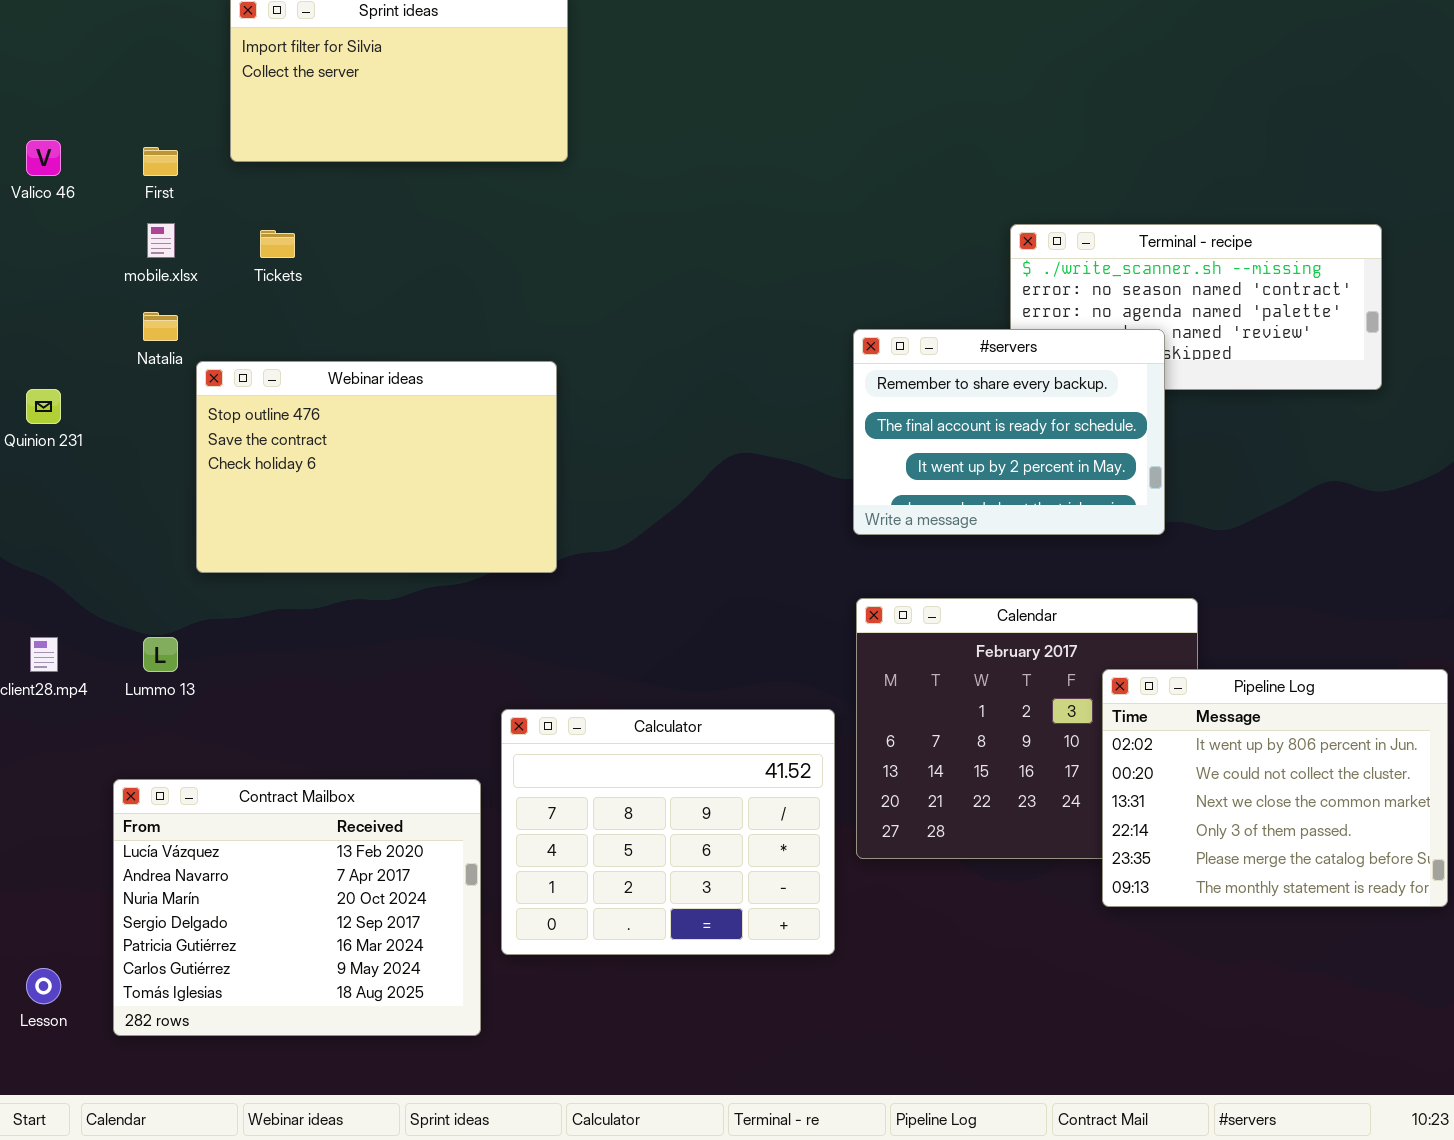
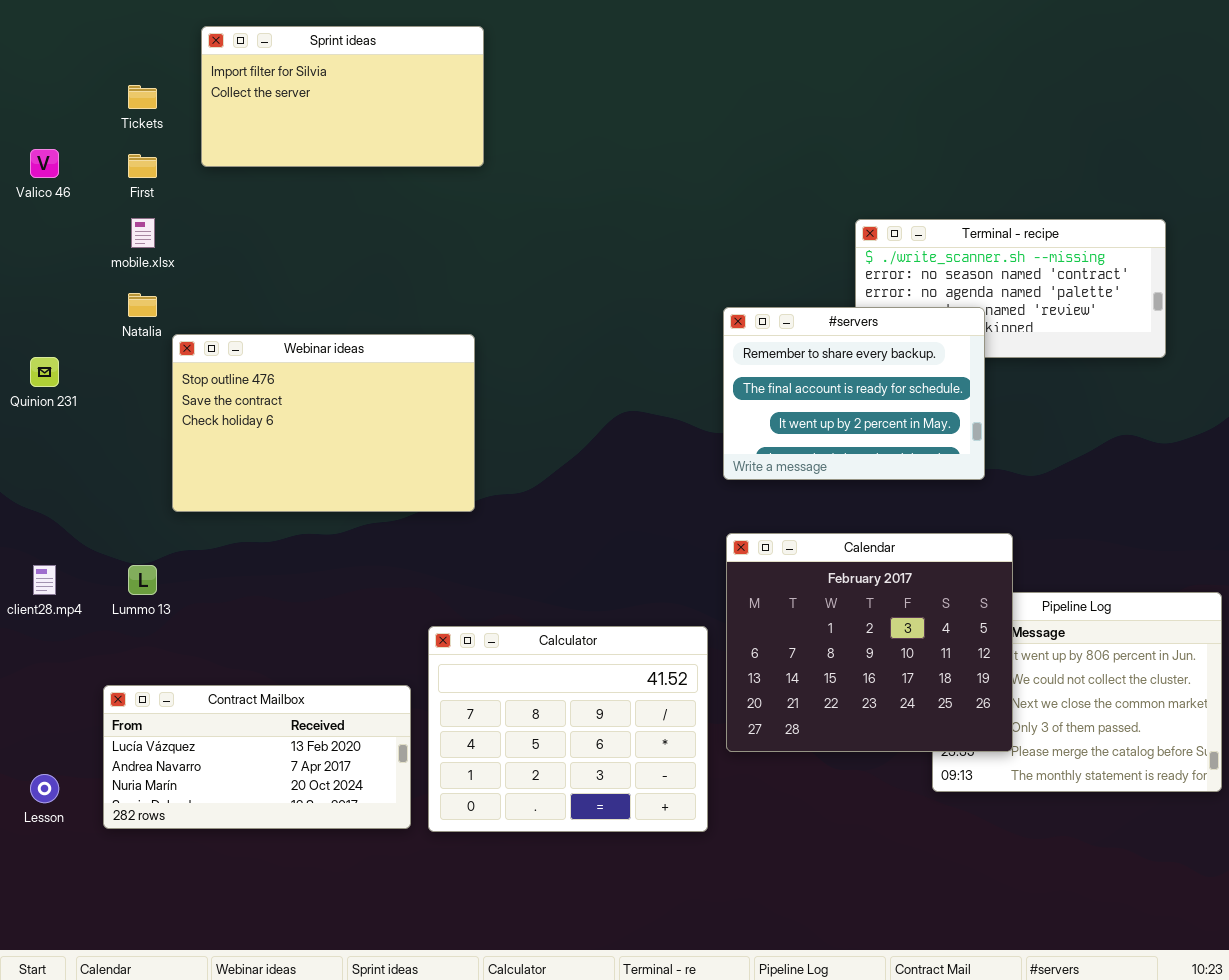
Tickets: [260,230,295,258] -> [128,85,157,109], moved
Calendar: [856,598,1198,859] -> [726,533,1013,752], raised
Contract Mailbox: [113,779,481,1036] -> [103,685,411,829], resized
Lesson: [26,968,61,1004] -> [30,774,59,803], moved

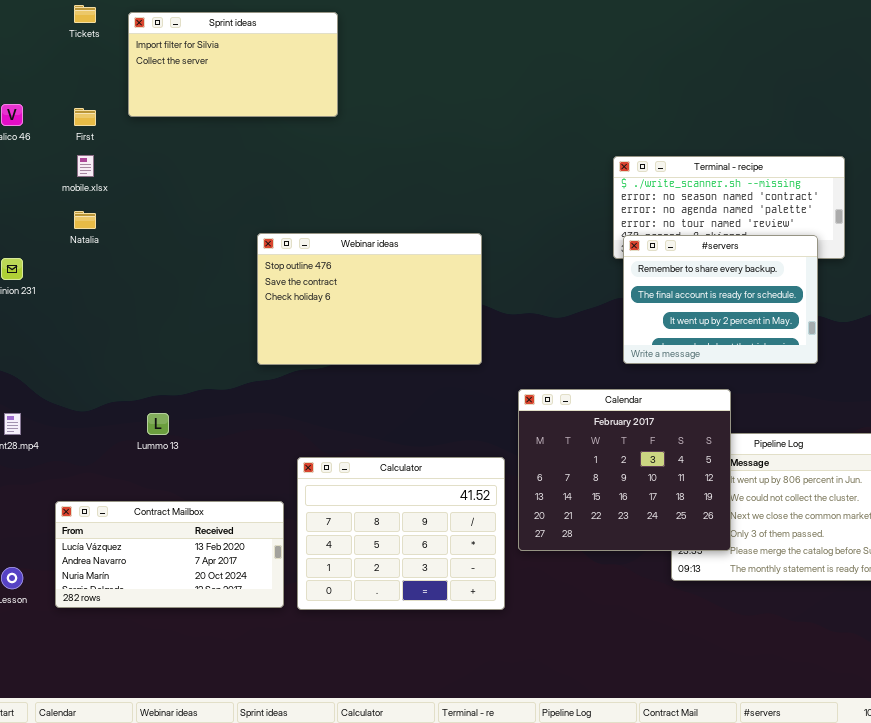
Tickets: [128,85,157,109] -> [74,5,96,23], moved
#servers: [723,307,985,480] -> [623,235,818,364], moved
Webinar ideas: [172,334,475,512] -> [257,233,482,365], moved
Lummo 13: [128,565,157,595] -> [147,413,169,435], moved

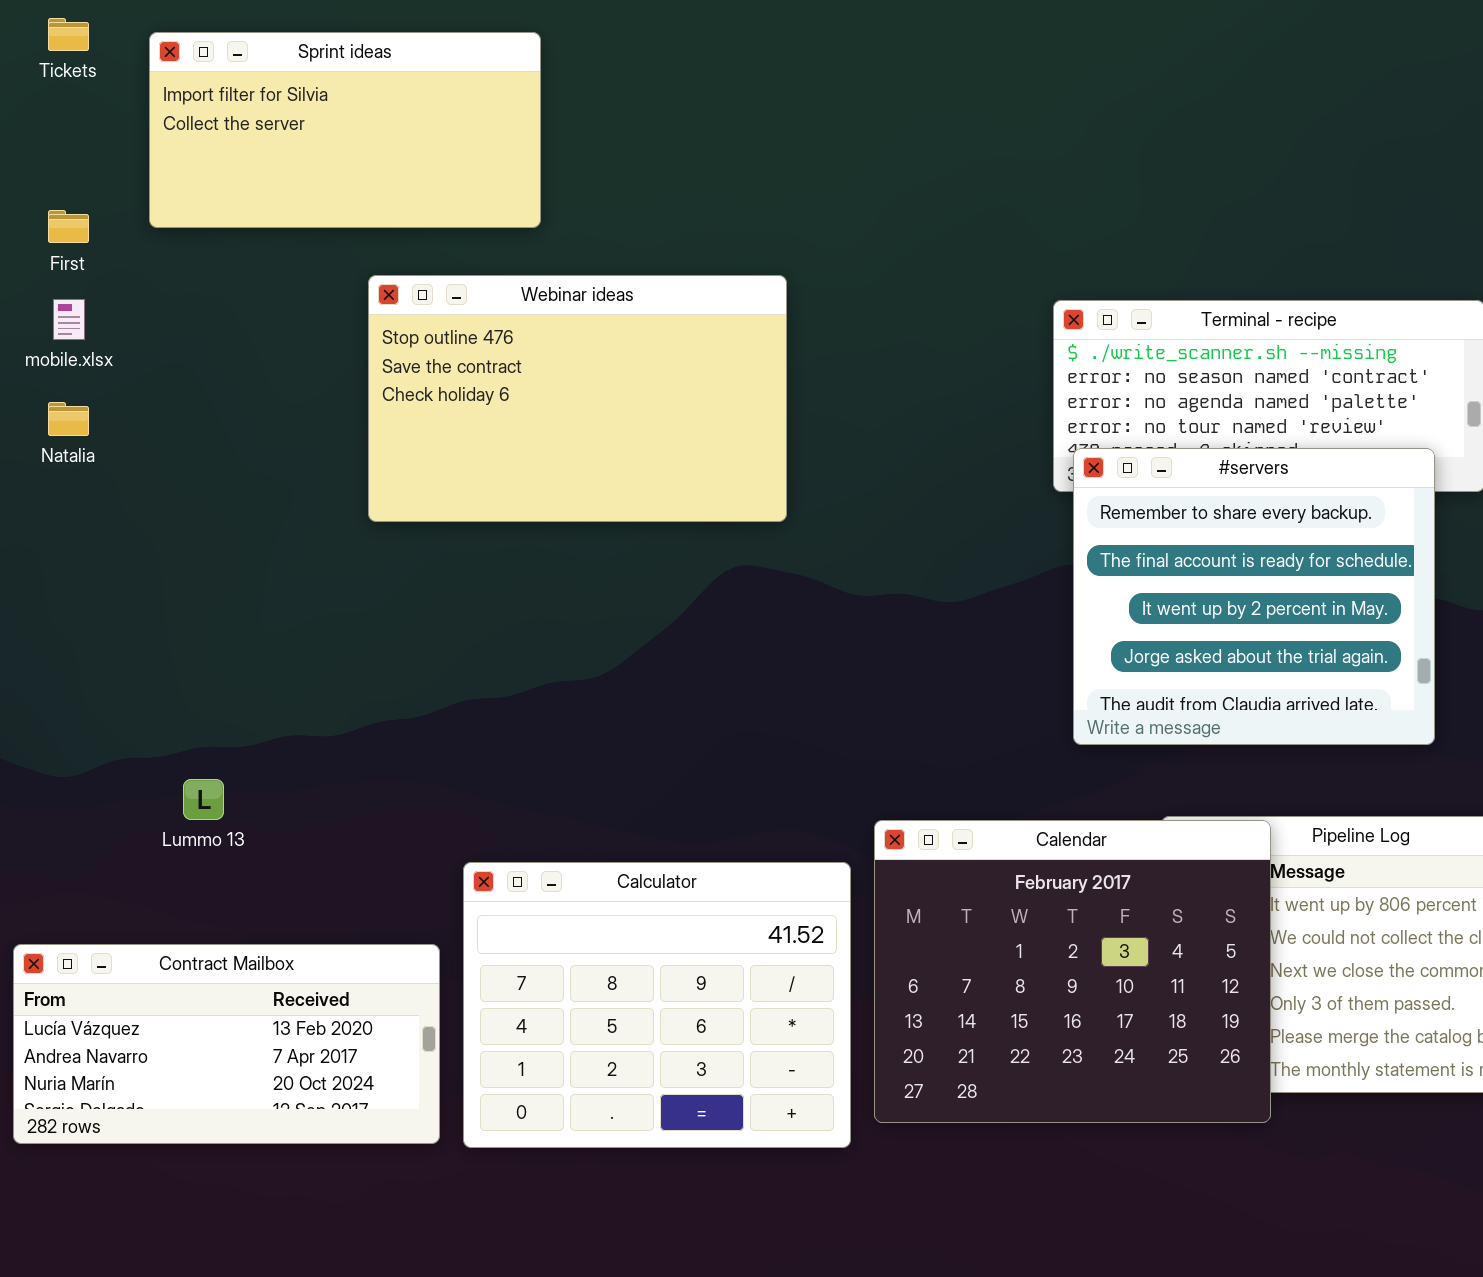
Webinar ideas: [257,233,482,365] -> [368,275,787,522], moved
#servers: [623,235,818,364] -> [1073,448,1435,745], resized
Calendar: [518,389,731,551] -> [874,820,1271,1123], moved

